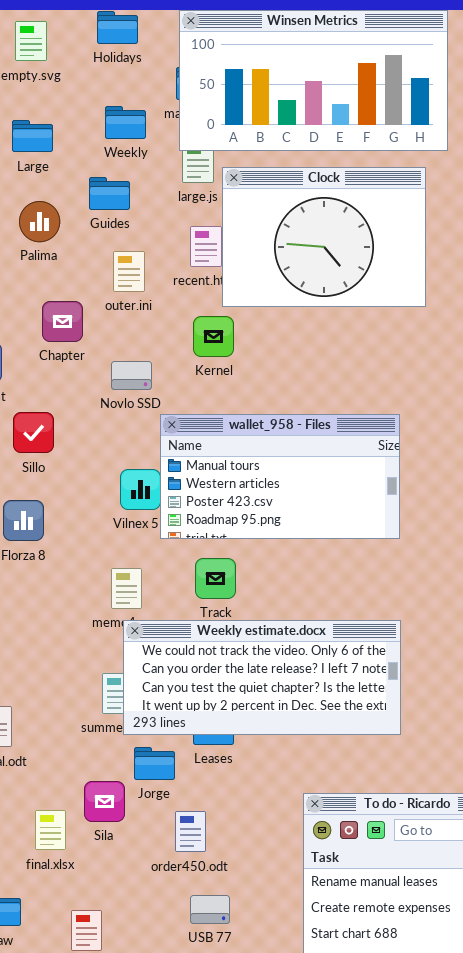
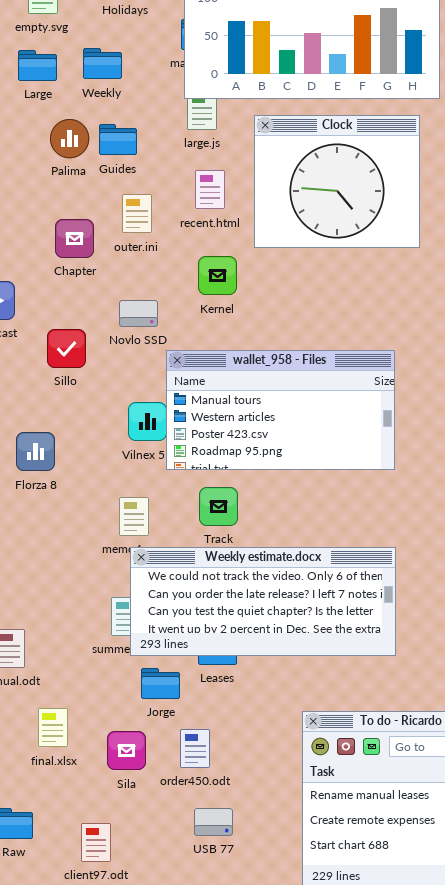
Weekly: [105,106,146,139] -> [83,48,122,79], moved
Large: [12,120,53,152] -> [18,50,57,81], moved
Clock: [222,167,426,307] -> [254,115,420,248], resized
Palima: [19,201,60,242] -> [50,119,89,158], moved
Chapter: [42,301,83,342] -> [55,219,94,258], moved
Sillo: [13,412,54,453] -> [47,329,86,368], moved
Sila: [84,781,125,822] -> [107,731,146,770], moved
final.xlsx: [35,810,66,850] -> [38,708,68,747], moved

